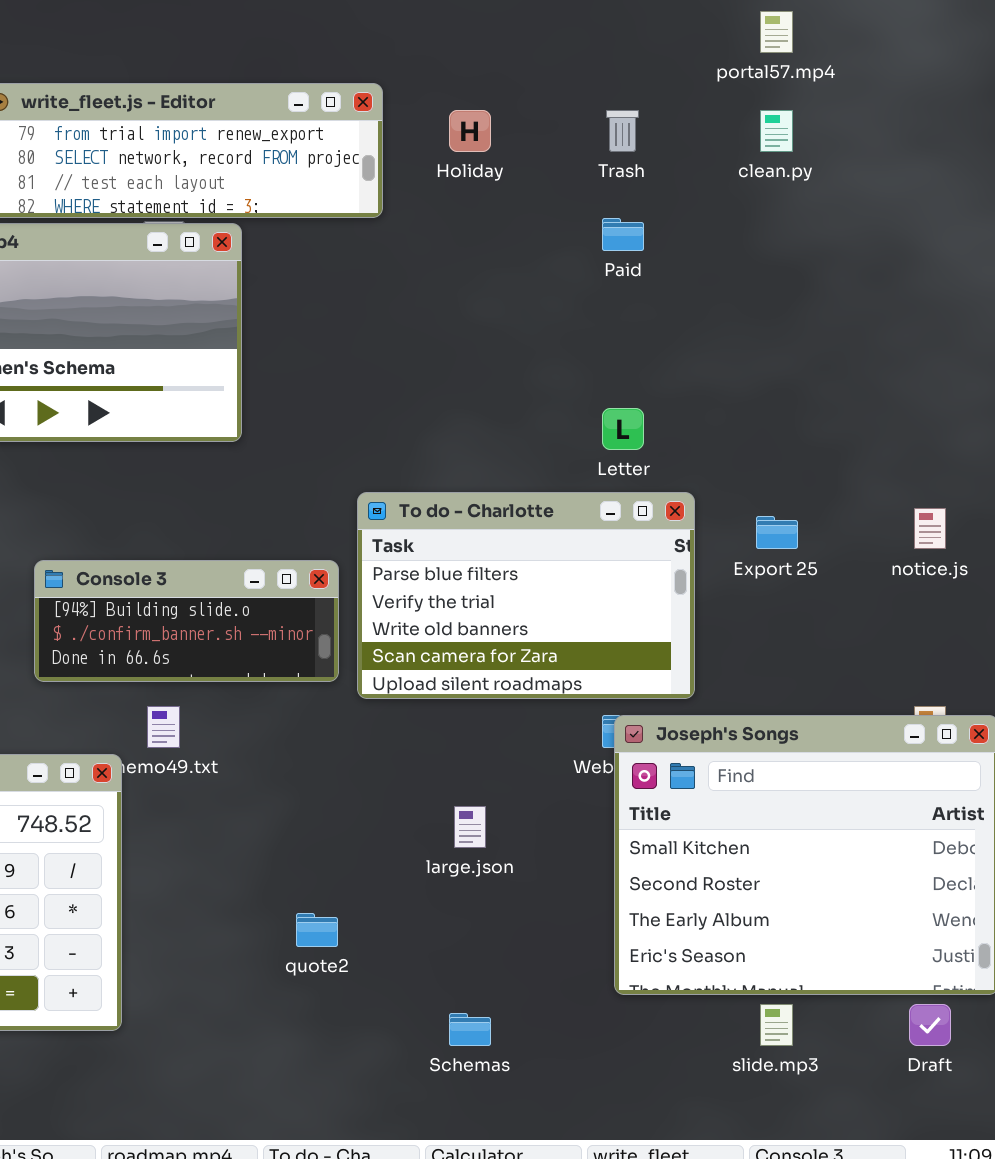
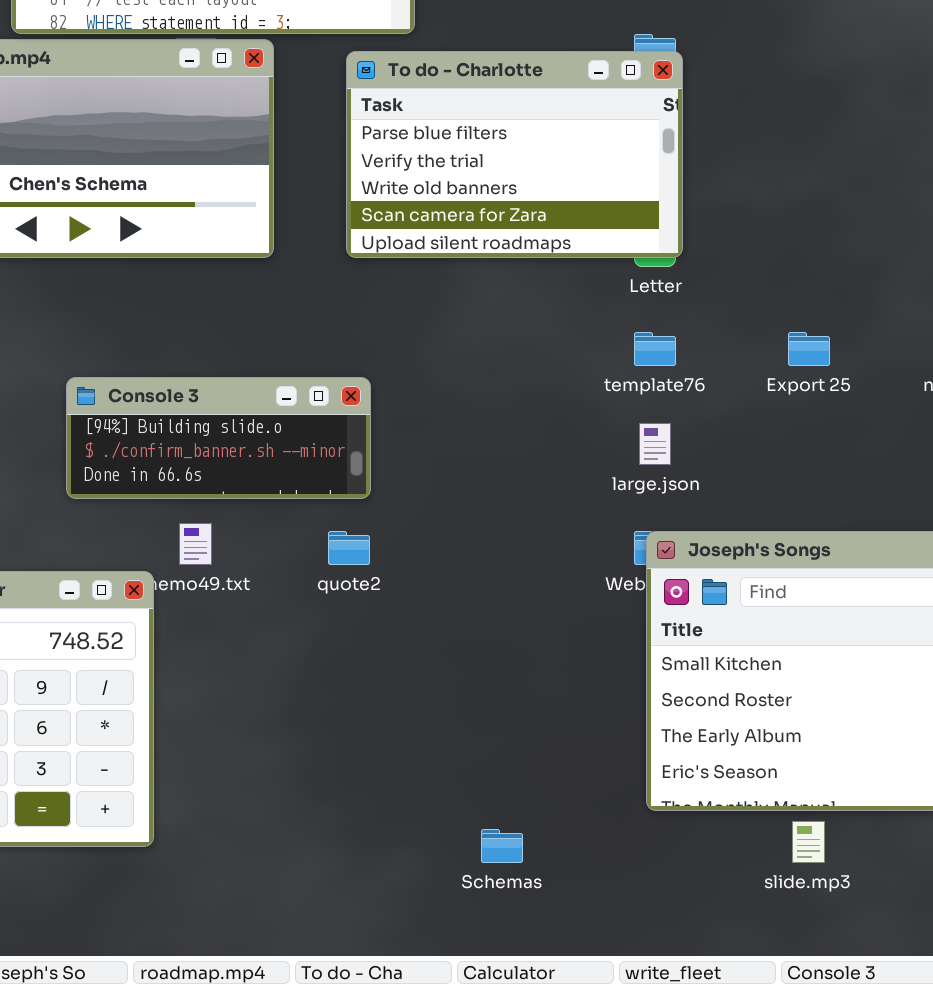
To do - Charlotte: [357,492,695,699] -> [346,51,683,258], moved
large.json: [454,806,486,848] -> [639,423,671,465], moved
quote2: [296,913,338,947] -> [328,531,370,565], moved

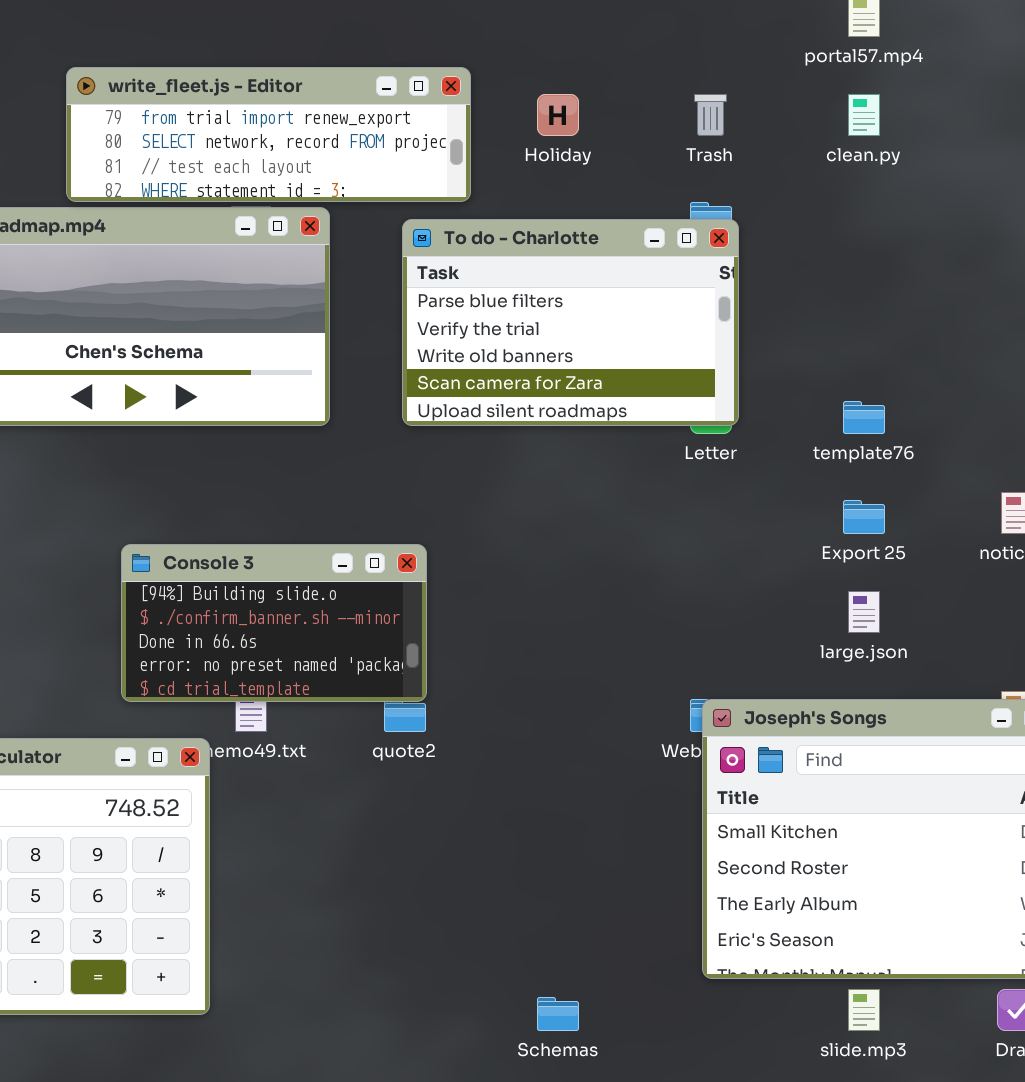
template76: [634,332,676,366] -> [843,401,885,434], moved
Console 3: [66,377,371,499] -> [121,544,427,702], resized
large.json: [639,423,671,465] -> [848,591,880,633], moved

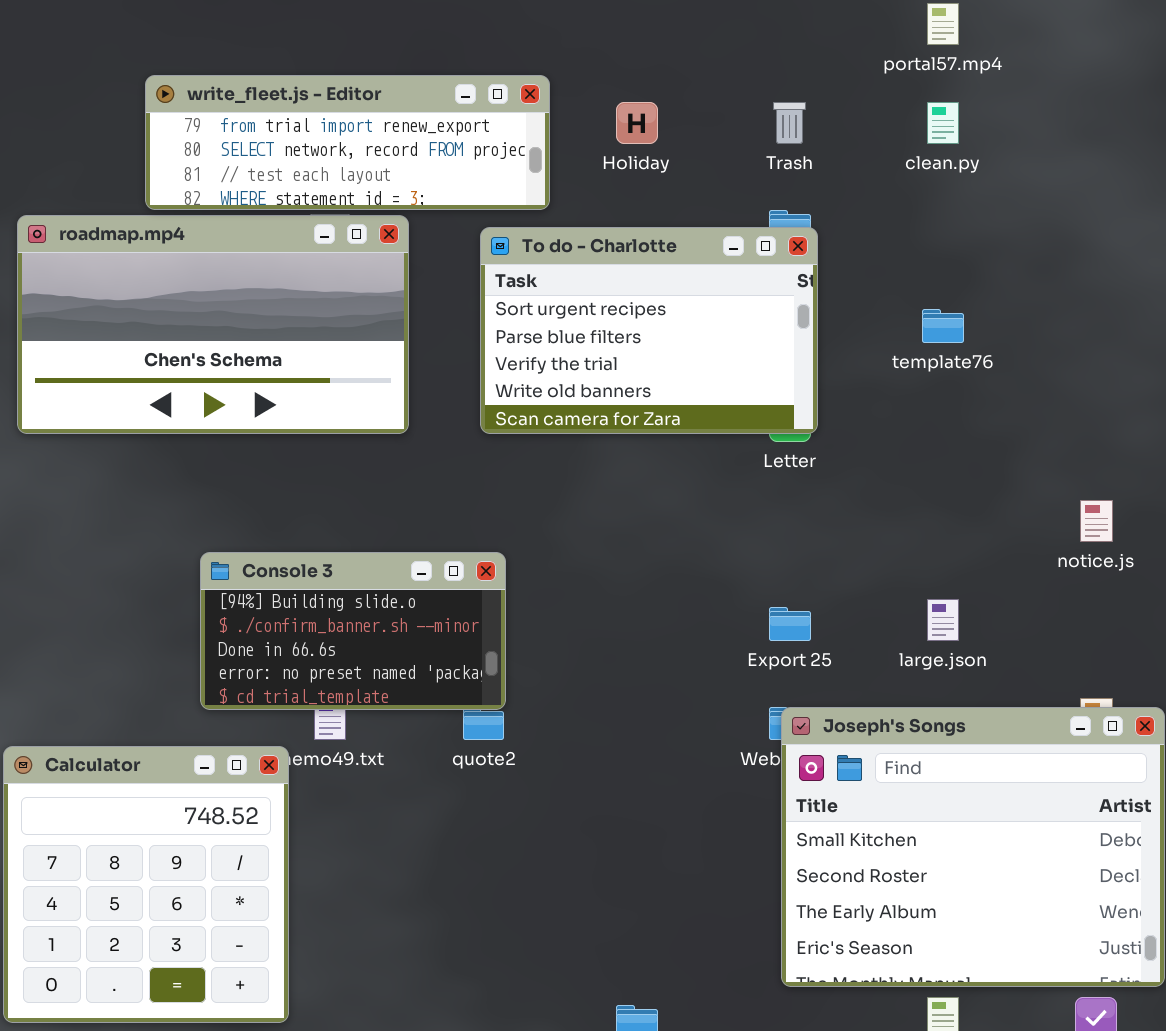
To do - Charlotte: [402,219,739,426] -> [480,227,818,434], scrolled up 1 row
template76: [843,401,885,434] -> [922,309,964,343], moved
Export 25: [843,500,885,534] -> [769,607,811,641], moved

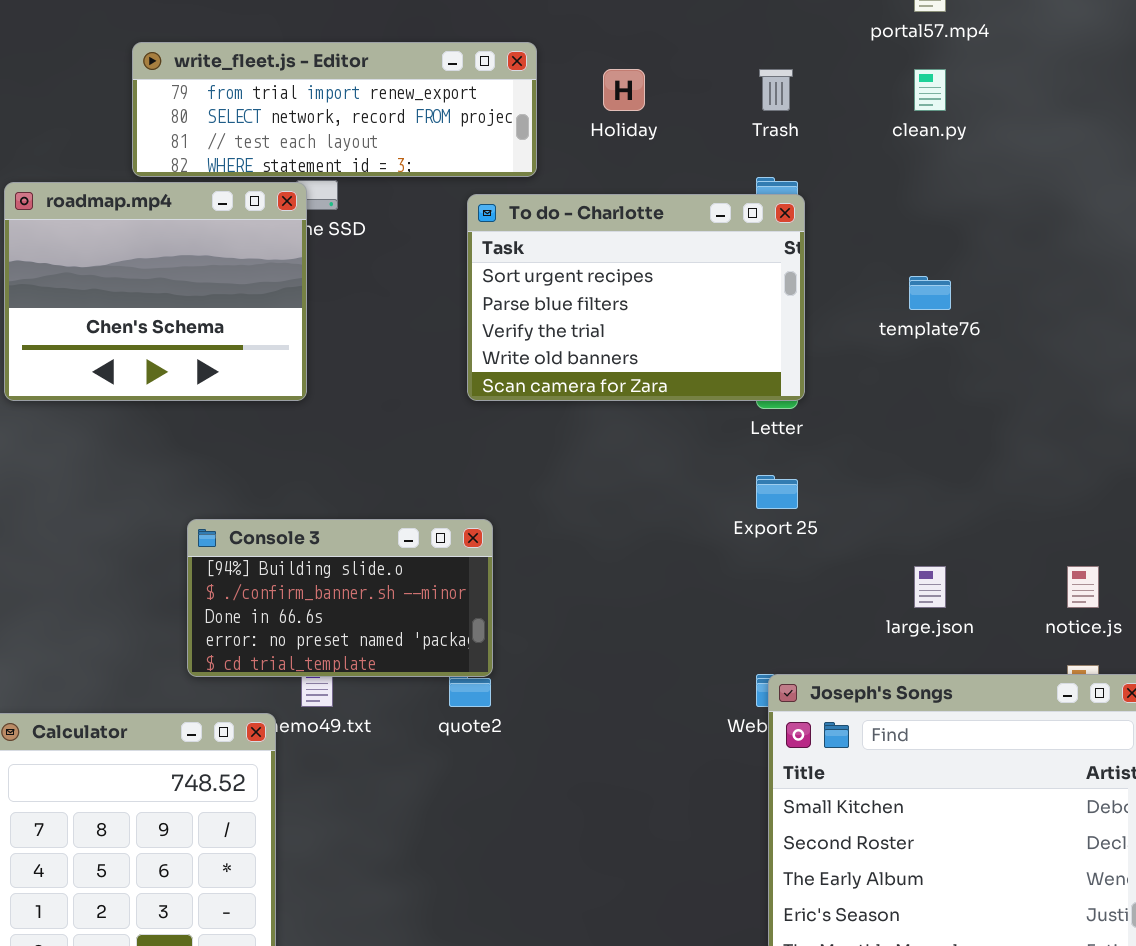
roadmap.mp4: [17,215,409,434] -> [4,182,307,401], resized
notice.js: [1080,500,1113,542] -> [1067,566,1099,608], moved
Export 25: [769,607,811,641] -> [756,475,798,509], moved

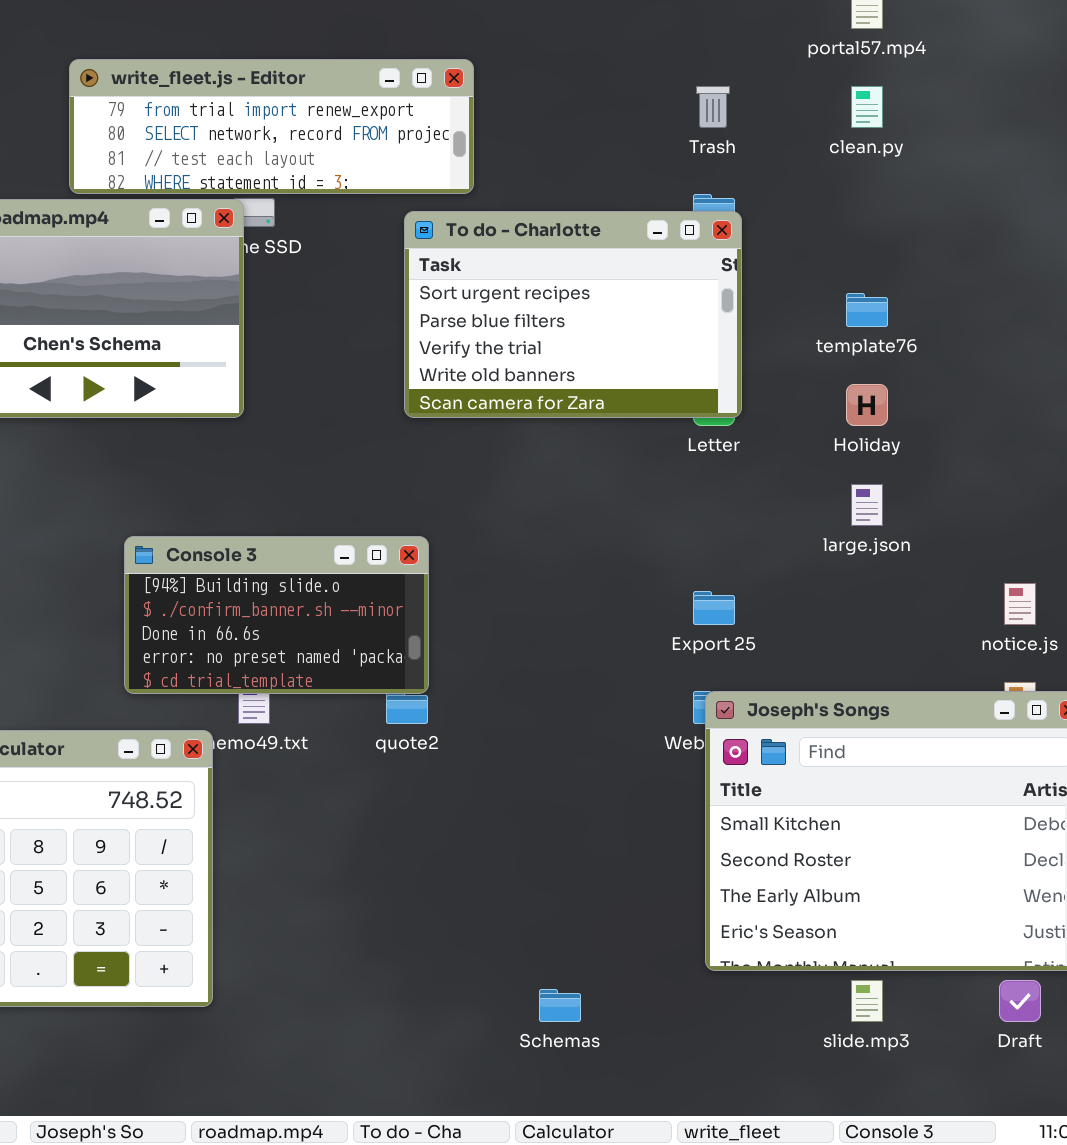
Holiday: [603,69,645,111] -> [846,384,888,426], moved
Export 25: [756,475,798,509] -> [693,591,735,625], moved
large.json: [914,566,946,608] -> [851,484,883,526], moved

